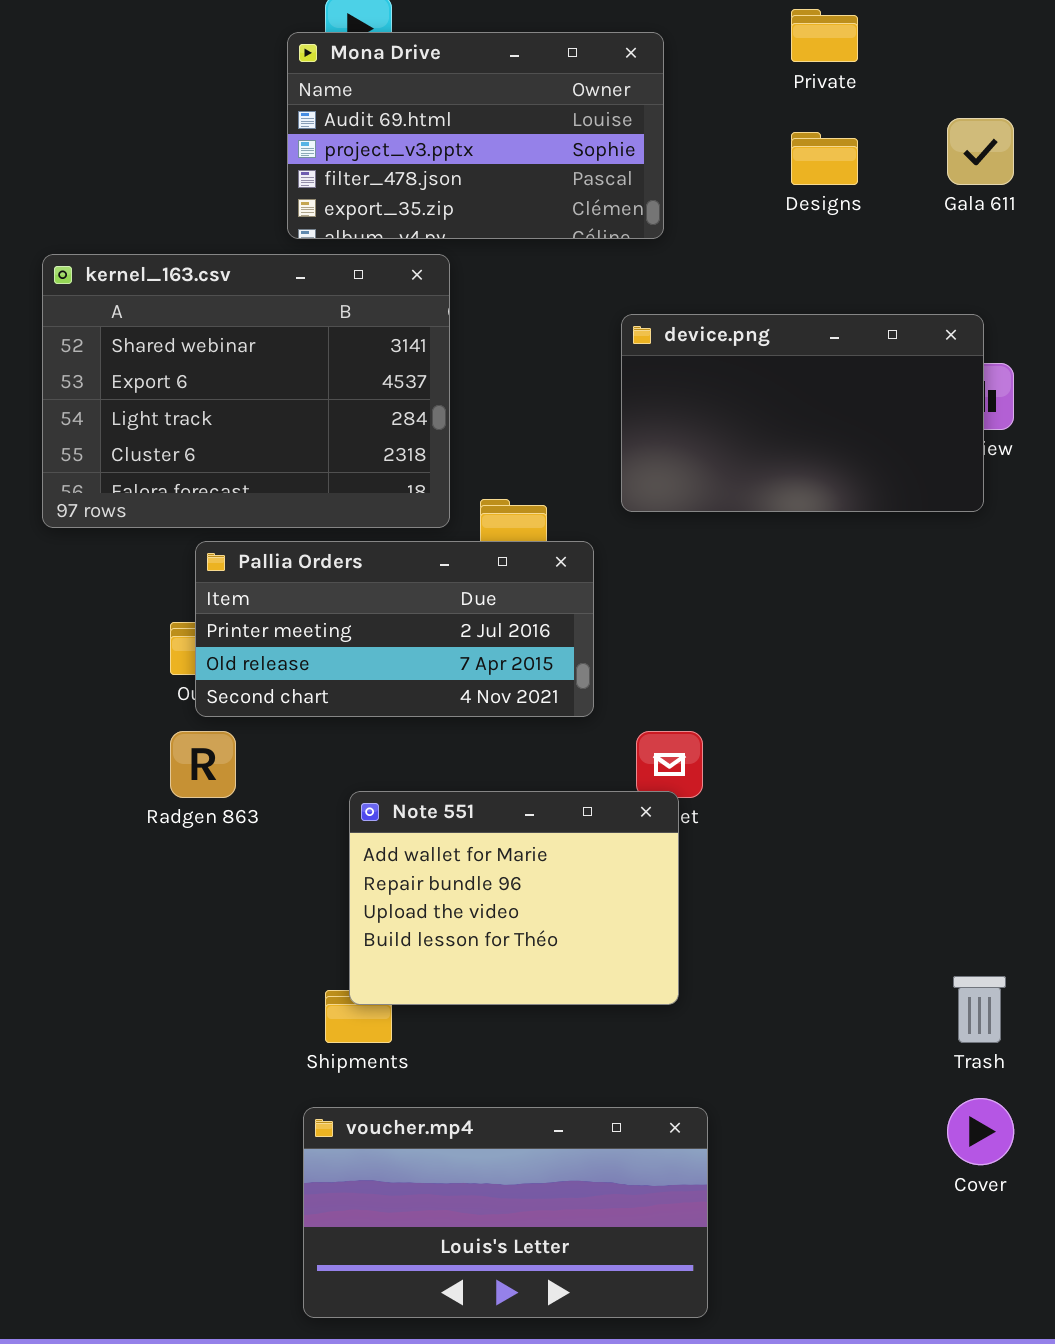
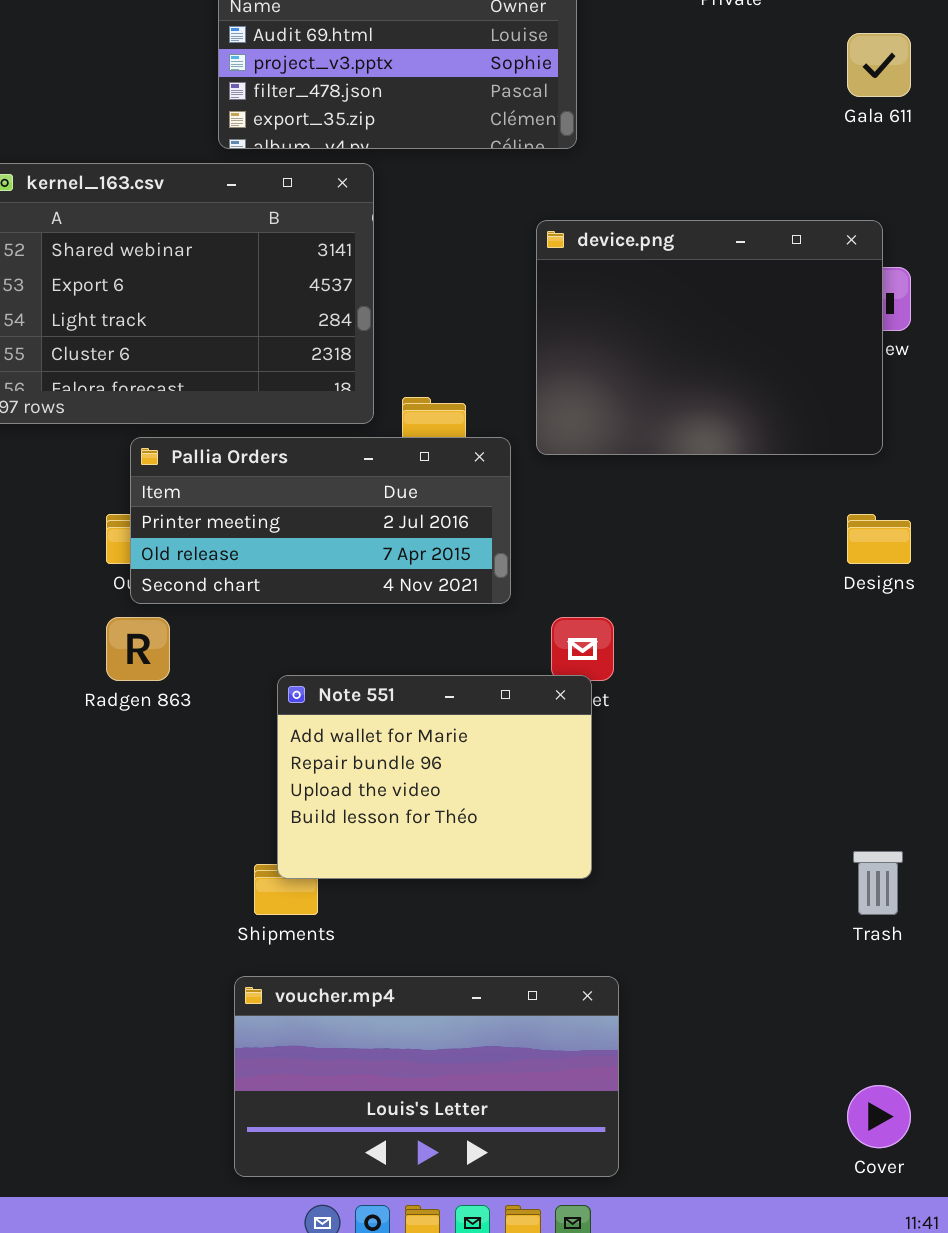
Designs: [791,132,858,185] -> [847,514,911,564], moved
device.png: [621,314,984,512] -> [536,220,883,455], resized
Cover: [947,1098,1014,1165] -> [847,1085,911,1148], moved

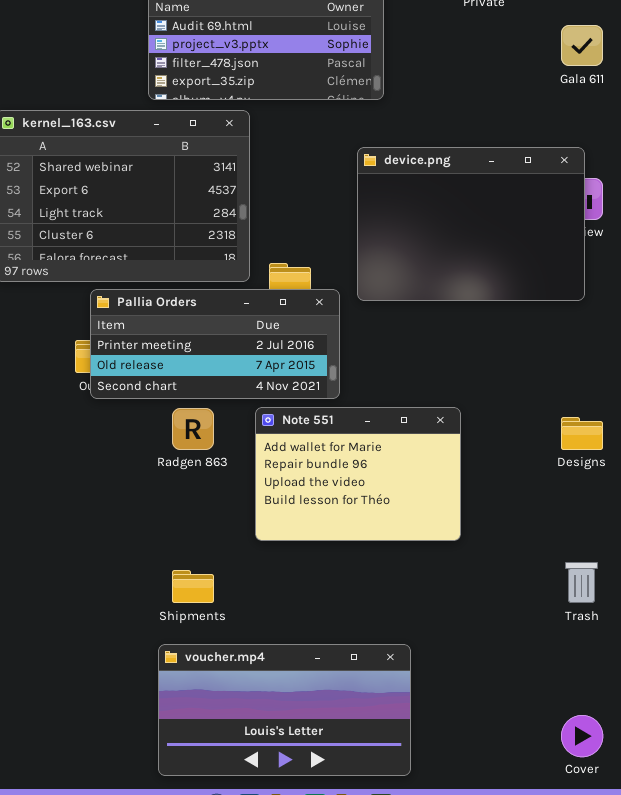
Designs: [847,514,911,564] -> [561,417,603,450], moved
Radgen 863: [106,617,170,681] -> [172,408,214,450], moved
Note 551: [277,675,592,879] -> [255,407,461,541], moved

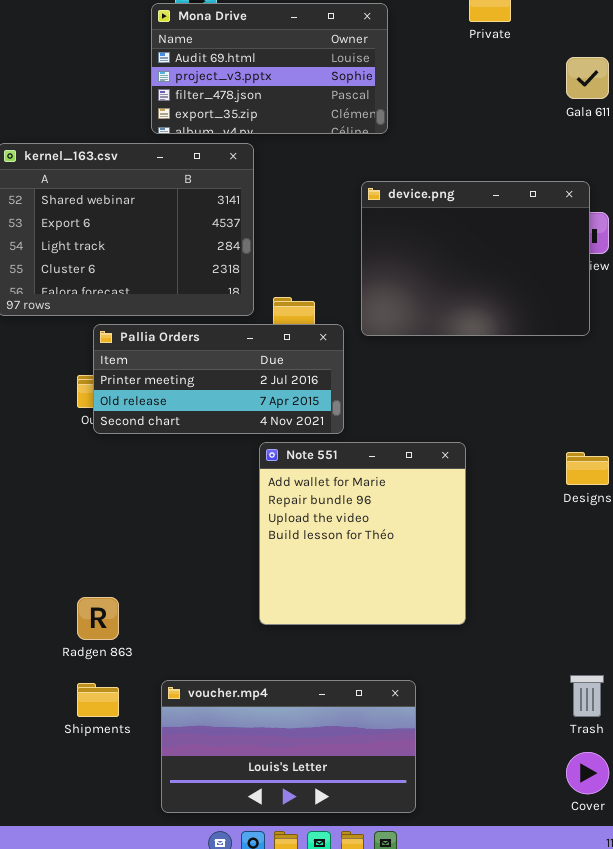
Note 551: [255,407,461,541] -> [259,442,466,625], resized
Radgen 863: [172,408,214,450] -> [77,597,119,640], moved
Trash: [565,562,598,603] -> [570,675,604,717], moved
Shipments: [172,570,214,603] -> [77,683,119,717], moved

